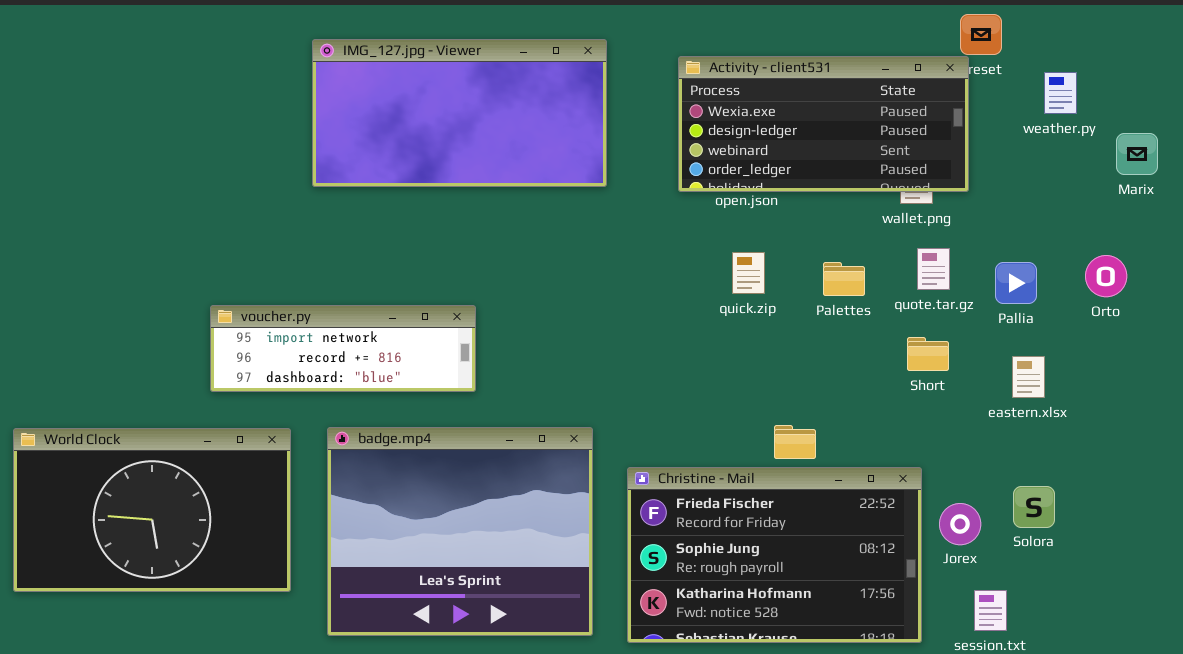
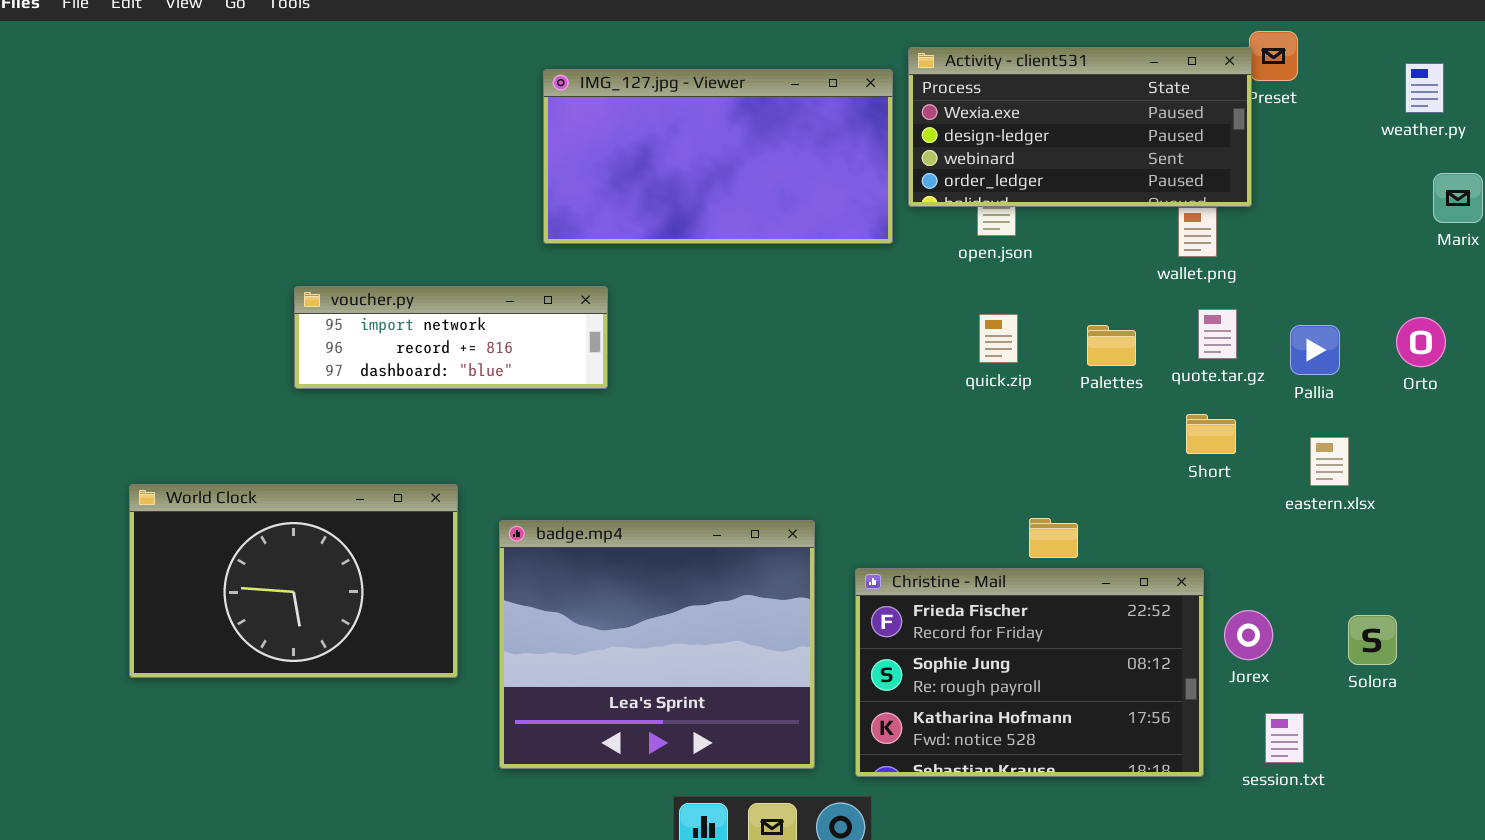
IMG_127.jpg - Viewer: [312,39,607,187] -> [543,69,893,244], moved
Activity - client531: [678,56,969,192] -> [908,47,1252,207], moved
weather.py: [1044,72,1077,114] -> [1405,63,1444,113], moved
voucher.py: [210,305,476,392] -> [294,286,608,389], moved
World Clock: [13,428,291,592] -> [129,484,458,678], moved
Solora: [1013,486,1055,528] -> [1348,615,1397,665], moved

